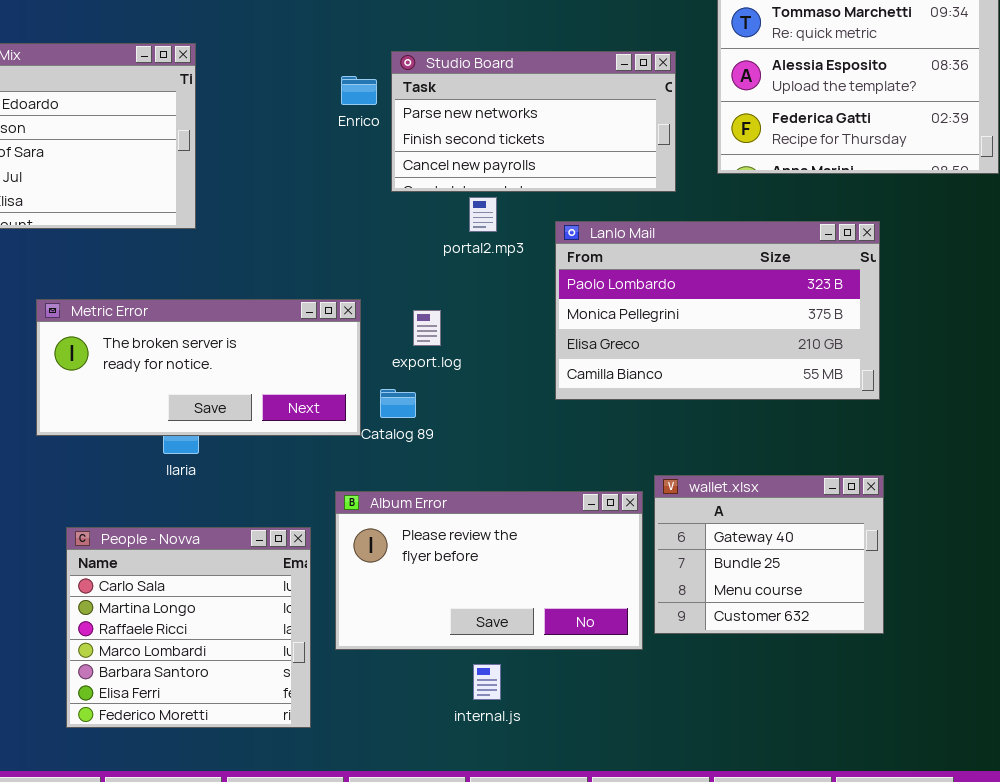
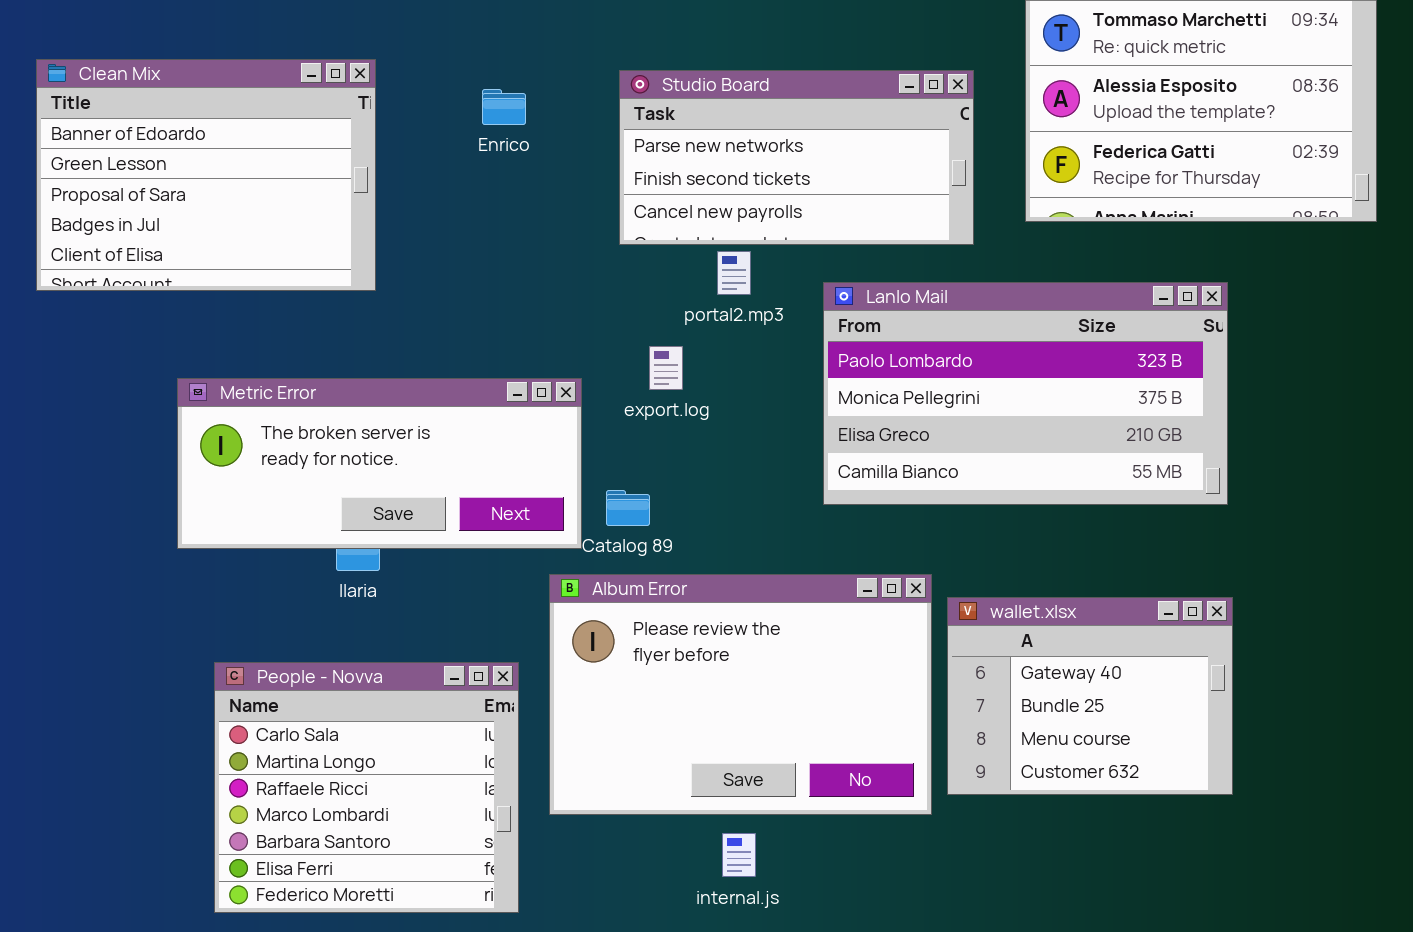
Enrico: [341,76,377,105] -> [482,89,526,125], moved
export.log: [413,310,441,346] -> [649,346,683,390], moved
Album Error: [335,491,643,650] -> [549,574,932,815], resized

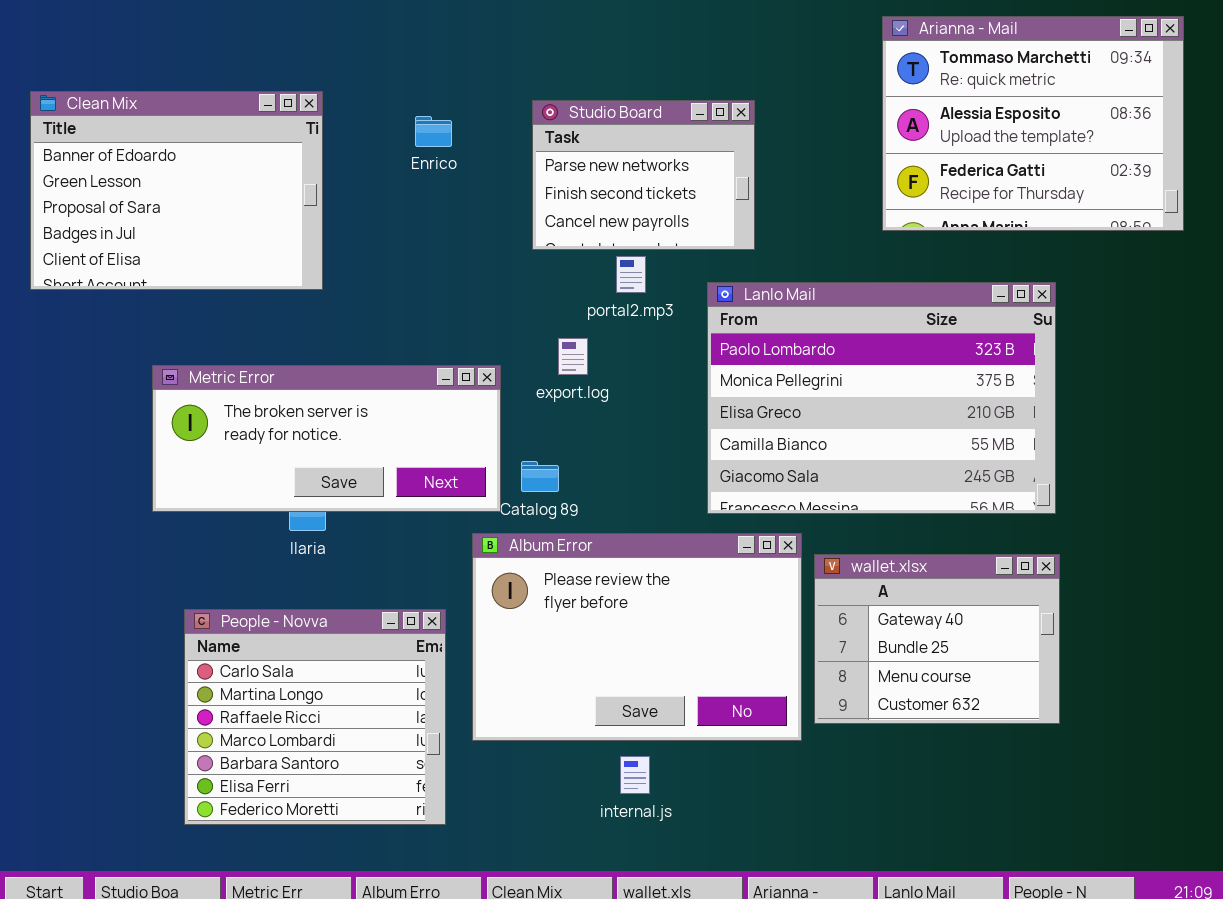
Studio Board: [619,70,974,245] -> [532,100,755,250], resized
Lanlo Mail: [823,282,1228,505] -> [707,282,1056,514], resized

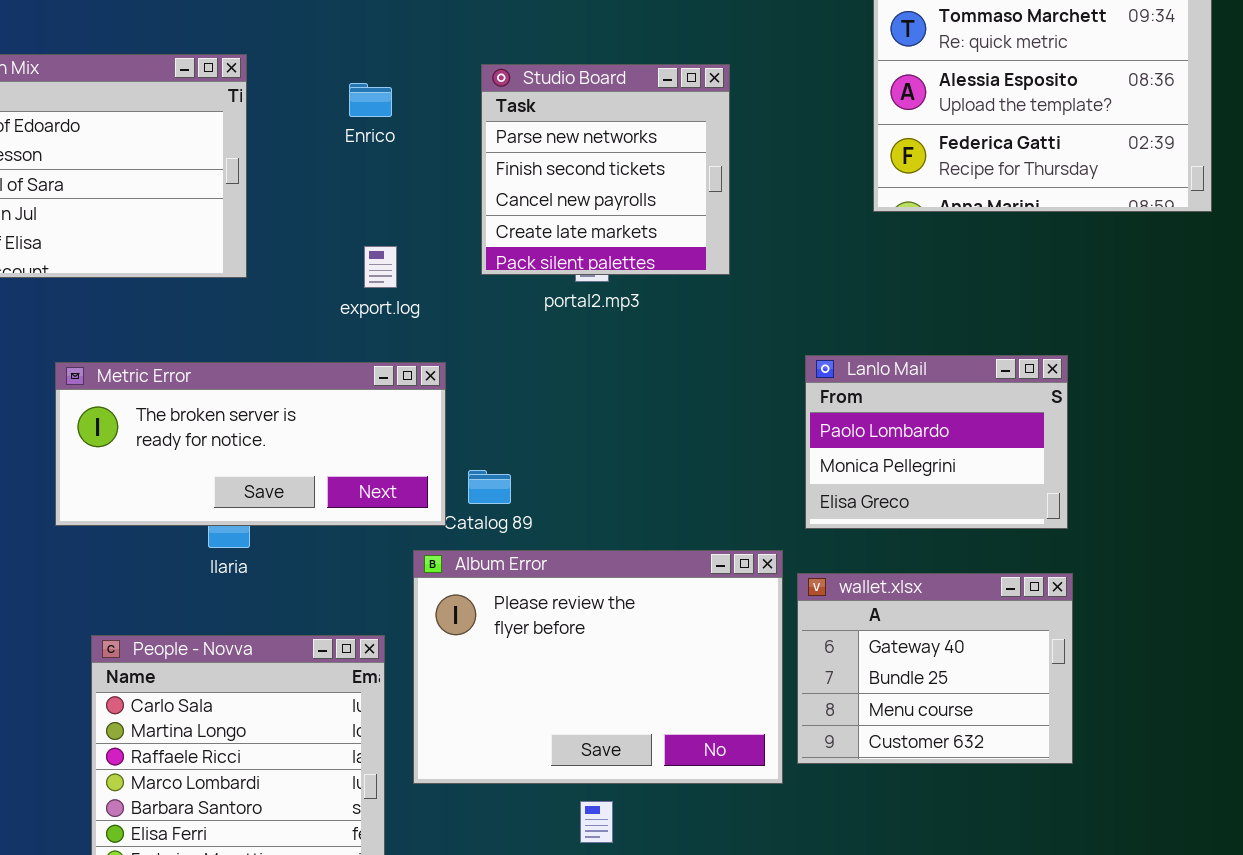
Studio Board: [532,100,755,250] -> [481,64,730,275], resized
Lanlo Mail: [707,282,1056,514] -> [805,355,1068,529], resized
export.log: [558,338,588,375] -> [364,246,397,288], moved

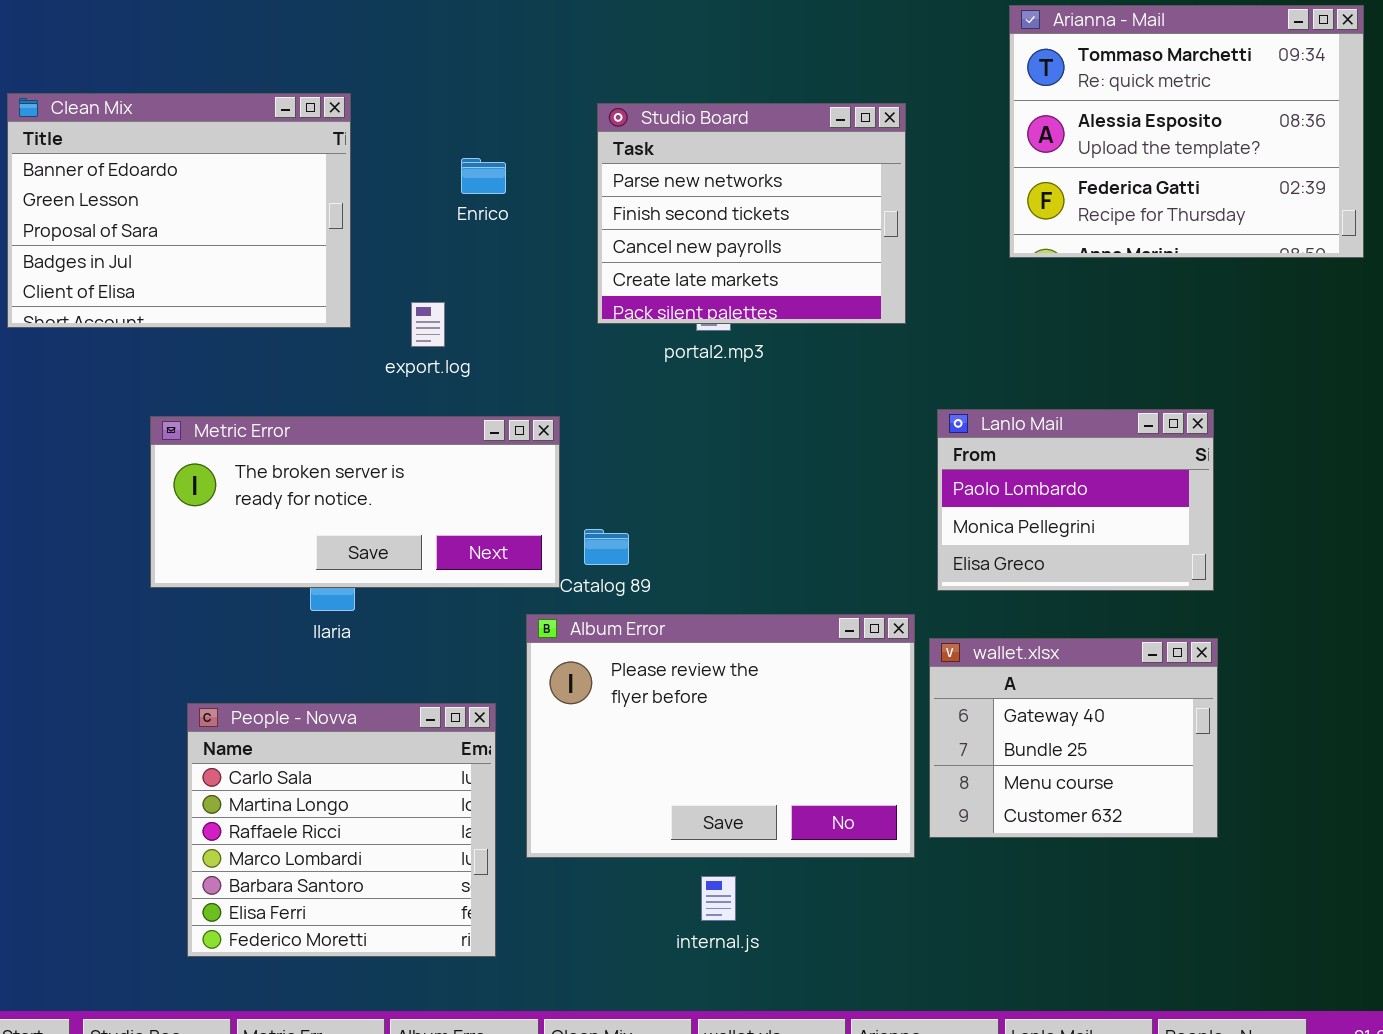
Studio Board: [481,64,730,275] -> [597,103,906,324], resized
Enrico: [349,83,392,117] -> [461,158,506,194], moved
export.log: [364,246,397,288] -> [411,302,445,347], moved

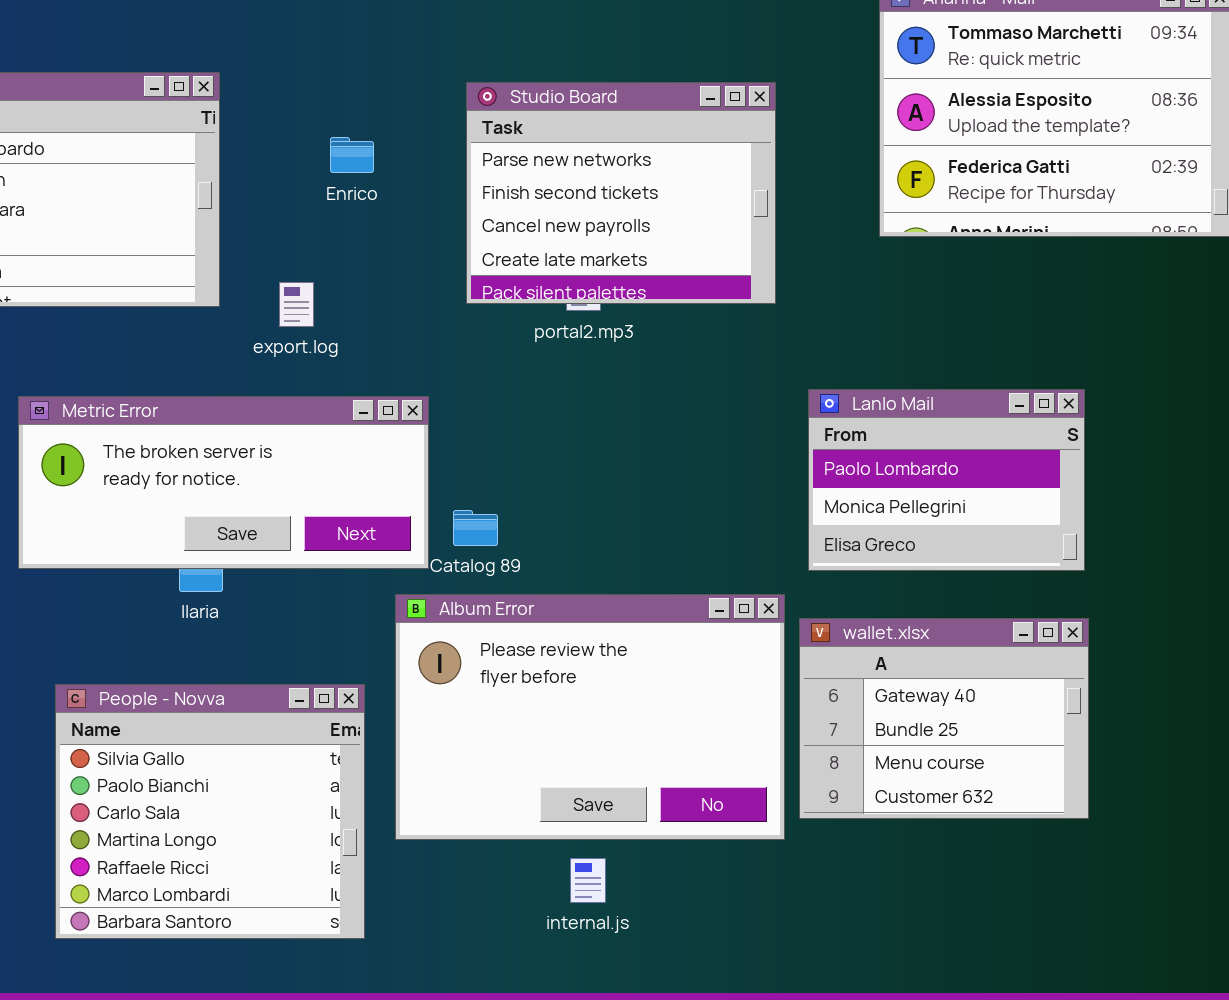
People - Novva: [187,703,496,957] -> [55,684,365,939], scrolled up 2 rows

